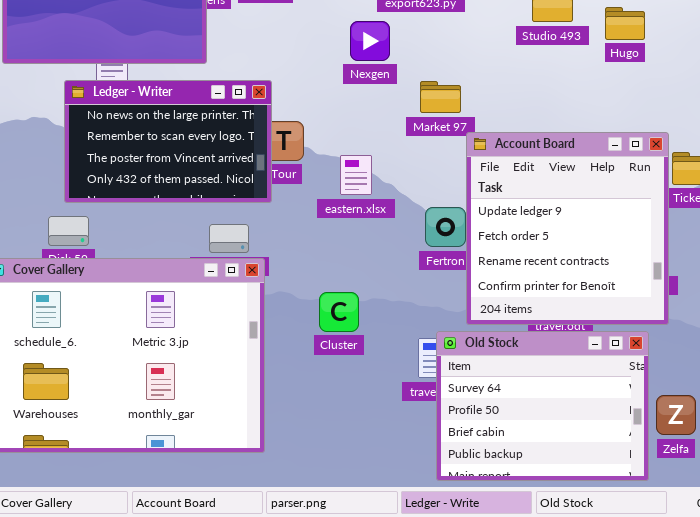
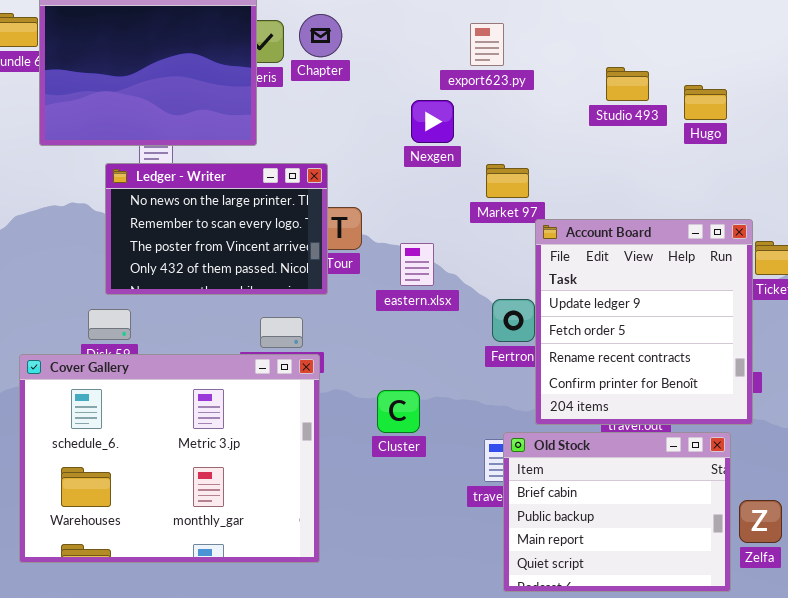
Old Stock: [436,331,649,481] -> [503,432,731,592], scrolled down 2 rows

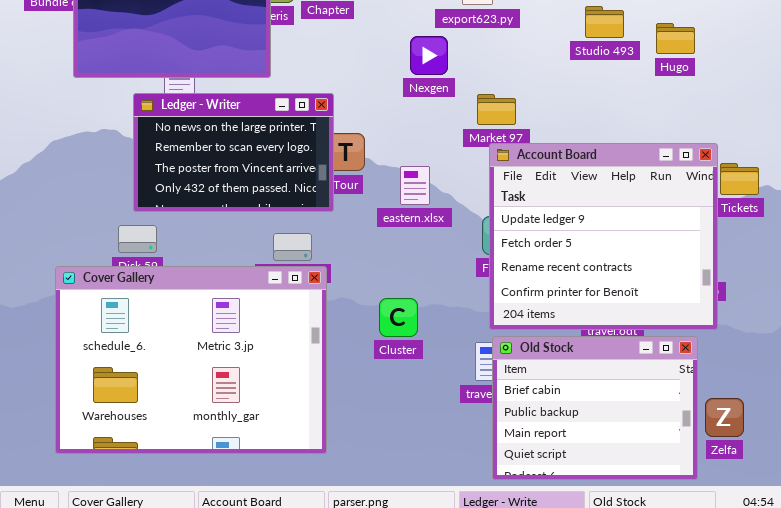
Account Board: [535,219,753,425] -> [489,143,718,330], resized

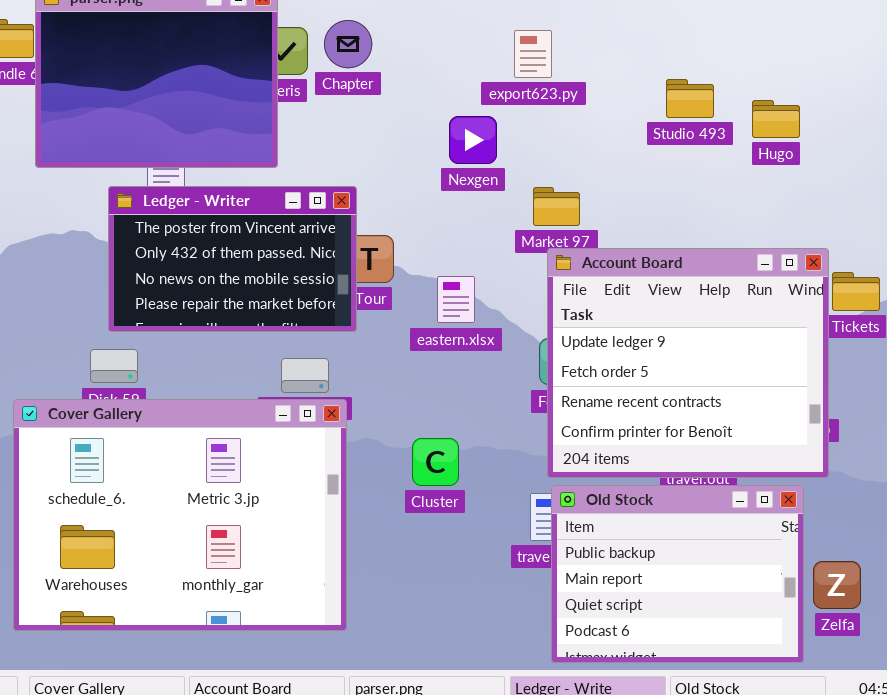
Ledger - Writer: [133,93,334,212] -> [108,186,357,332], scrolled down 2 rows
Old Stock: [492,336,698,480] -> [551,485,804,663], scrolled down 1 row

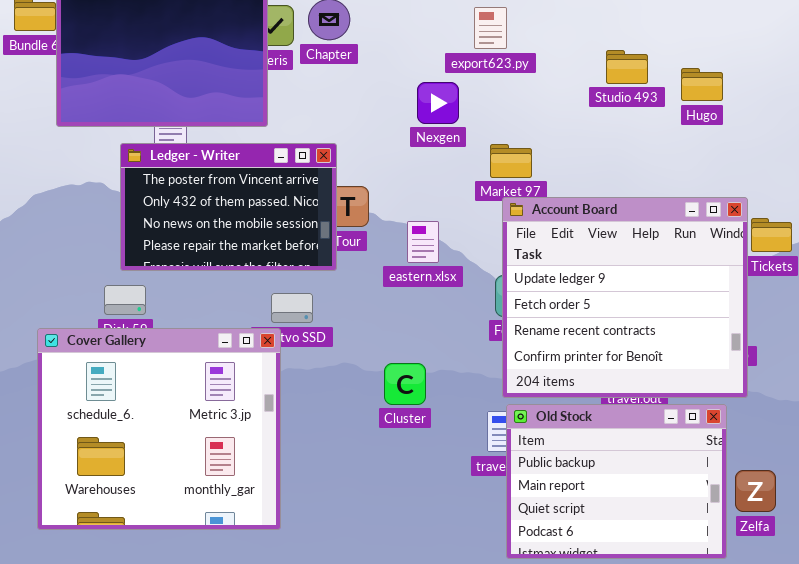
Cover Gallery: [13,399,347,631] -> [37,328,281,530], resized

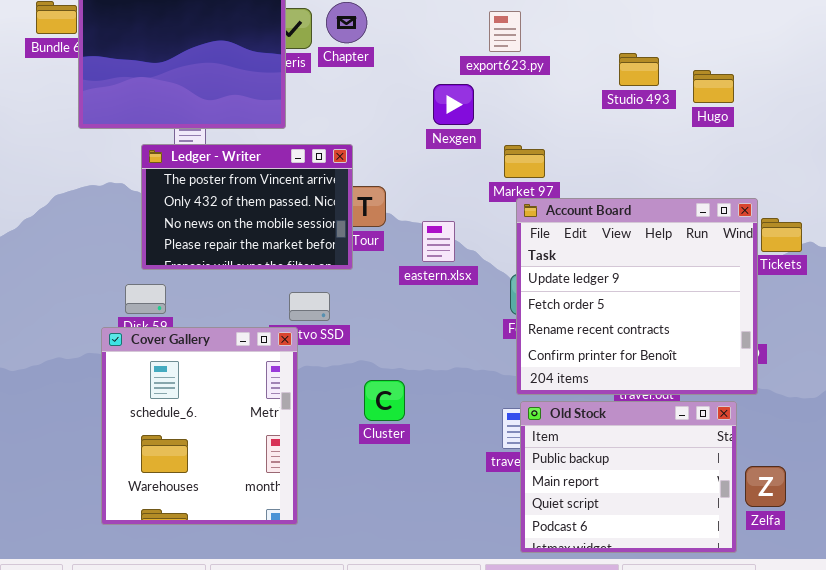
Cover Gallery: [37,328,281,530] -> [101,327,298,525], resized
Cluster: [384,363,426,405] -> [364,380,405,421], moved

